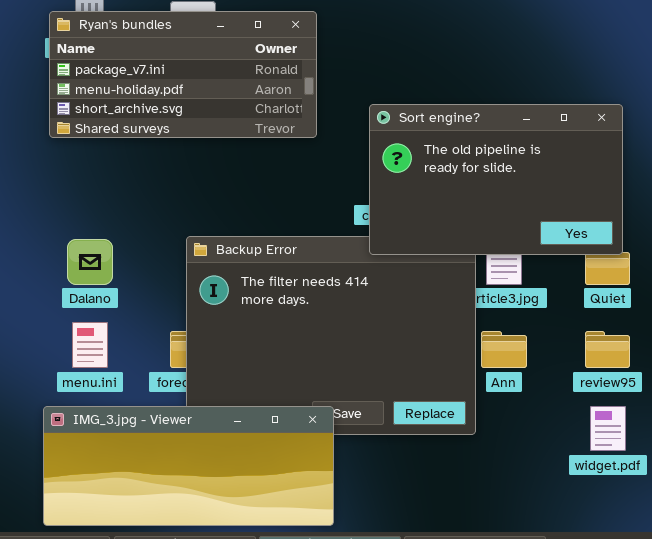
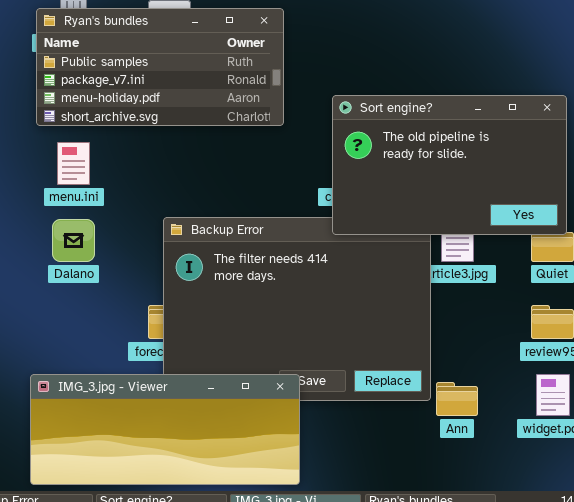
Ryan's bundles: [49,11,317,138] -> [36,8,284,126], scrolled up 1 row
menu.ini: [72,322,108,368] -> [57,142,90,185], moved
Ann: [481,331,527,368] -> [436,382,478,416], moved

